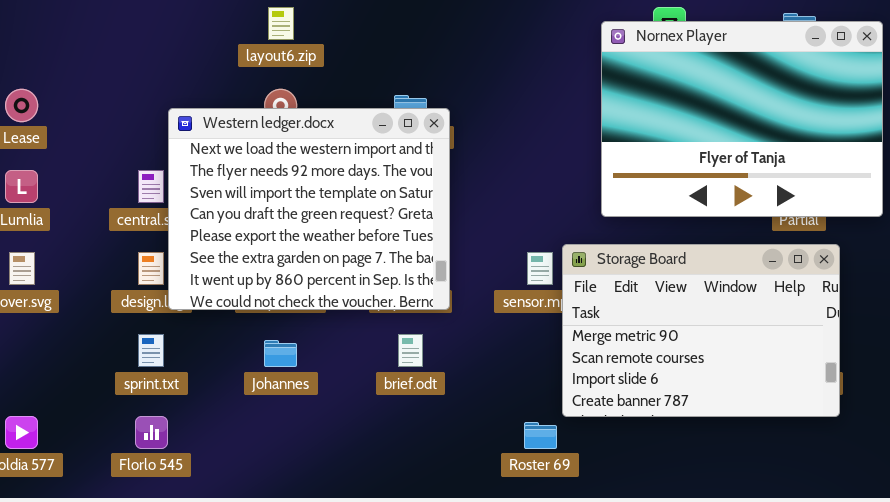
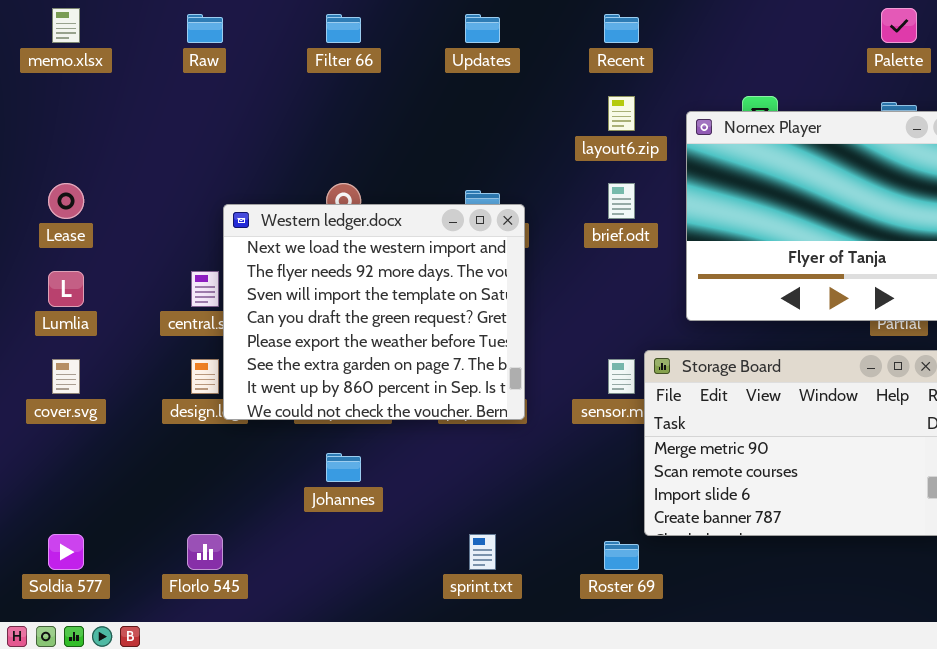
layout6.zip: [268,7,294,40] -> [608,96,635,131], moved
sprint.txt: [138,334,164,367] -> [469,534,496,570], moved
brief.odt: [398,334,423,367] -> [608,183,635,219], moved

